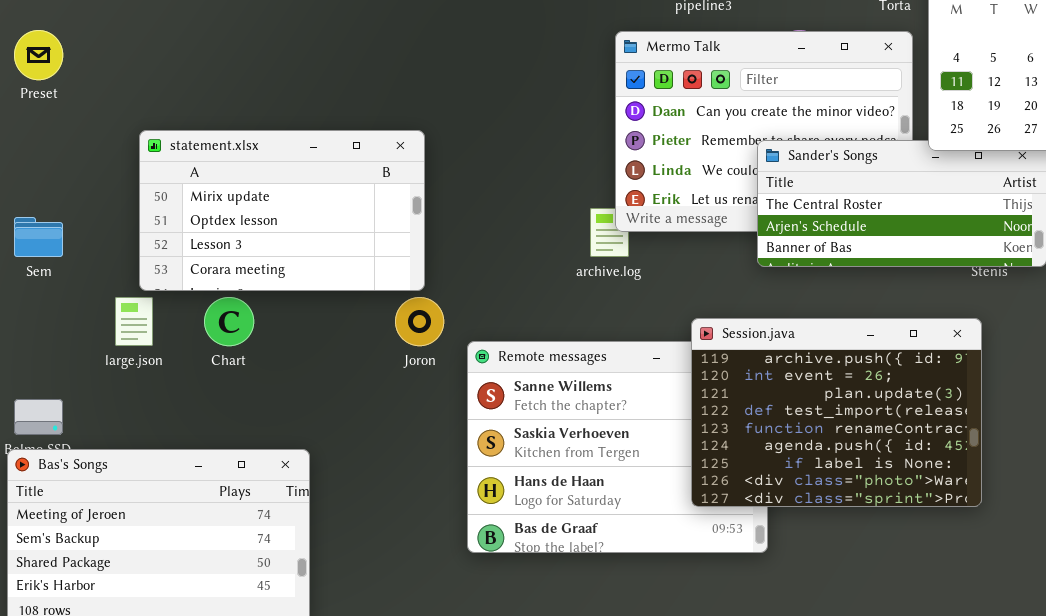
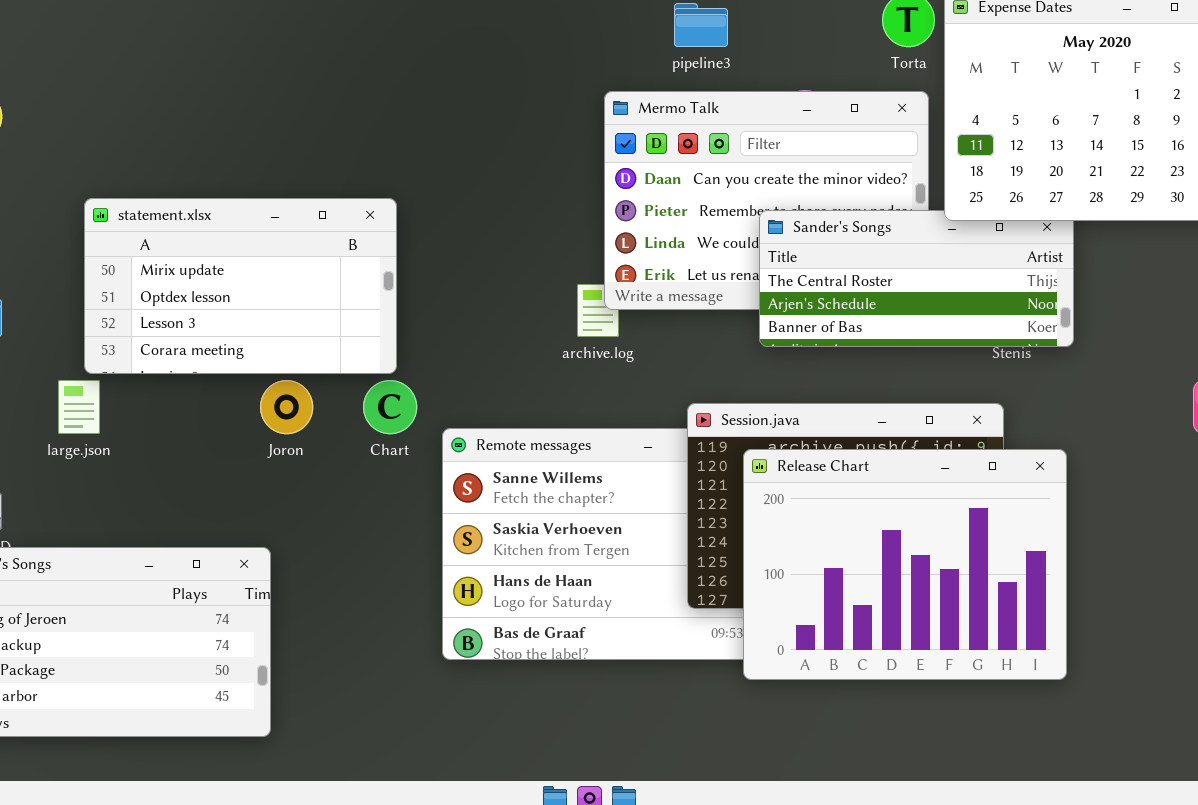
Chart: [204,297,254,346] -> [363,380,417,434], moved
Joron: [395,297,444,346] -> [260,380,313,434], moved
Release Chart: none -> [743,449,1067,680], opened

